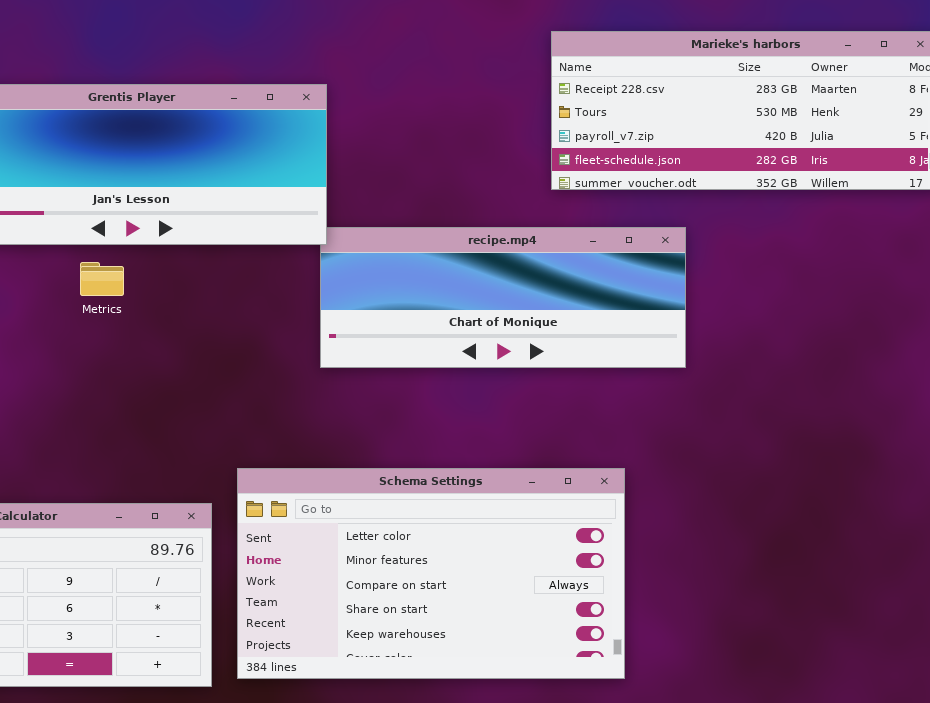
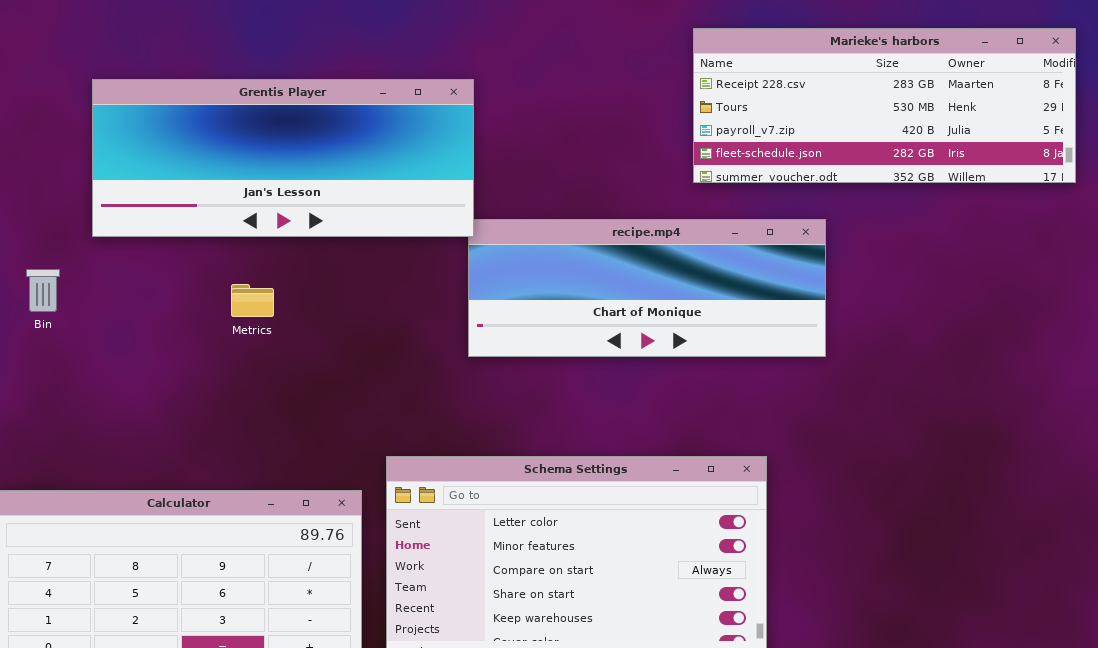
Metrics: [80,262,124,296] -> [231,284,274,317], moved

